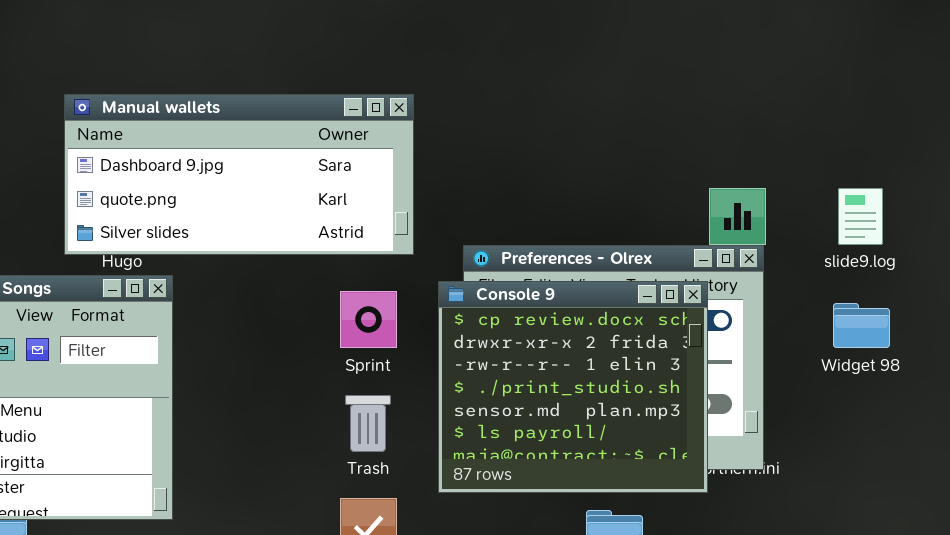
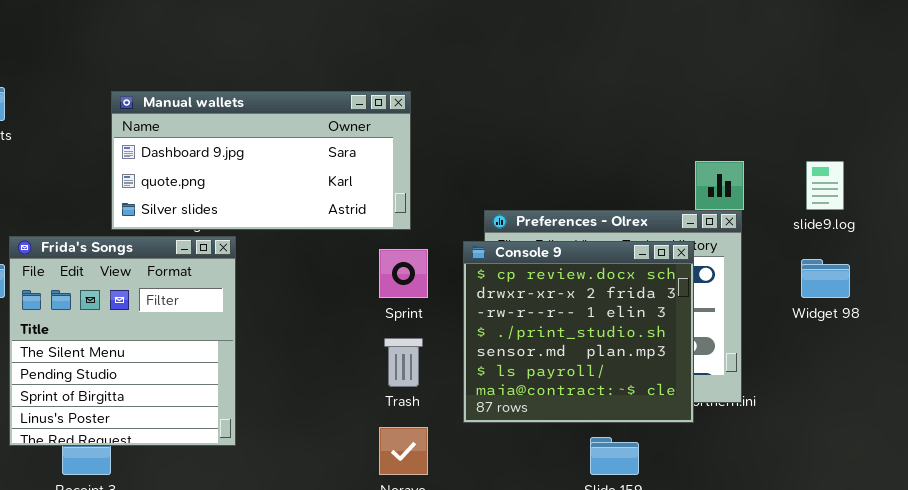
Manual wallets: [64,94,414,255] -> [111,91,411,230], moved

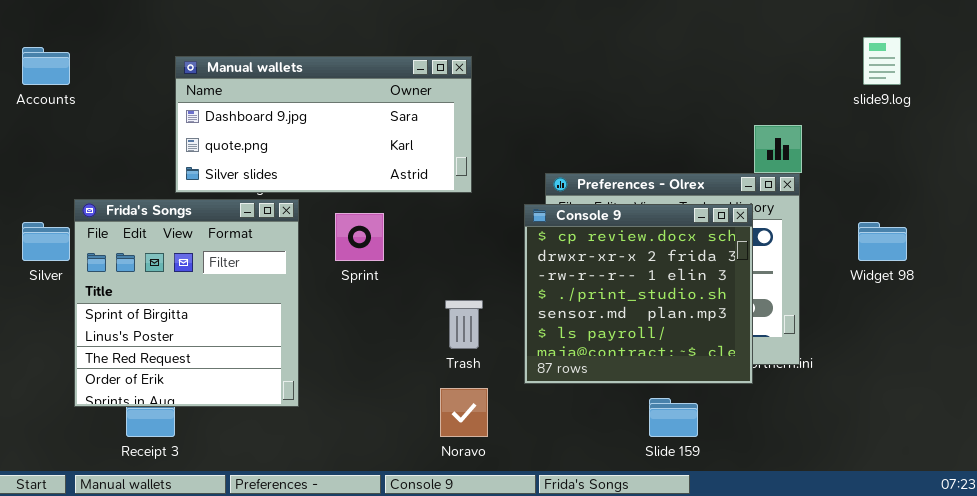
slide9.log: [806,161,844,210] -> [863,37,901,85], moved
Frida's Songs: [9,236,236,446] -> [74,199,299,407], scrolled down 2 rows
Sprint: [379,249,428,298] -> [335,213,384,261], moved

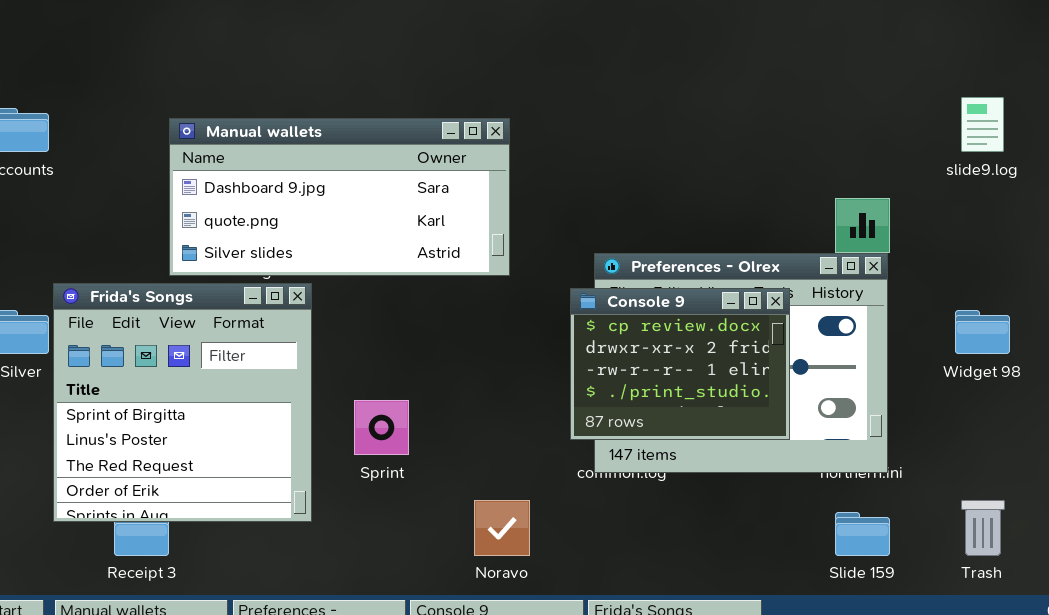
Console 9: [524,204,753,384] -> [570,288,790,440], resized
Sprint: [335,213,384,261] -> [354,400,409,455], moved
Trash: [445,300,483,349] -> [961,500,1005,556], moved
Slide 159: [649,398,698,437] -> [835,512,890,556], moved

